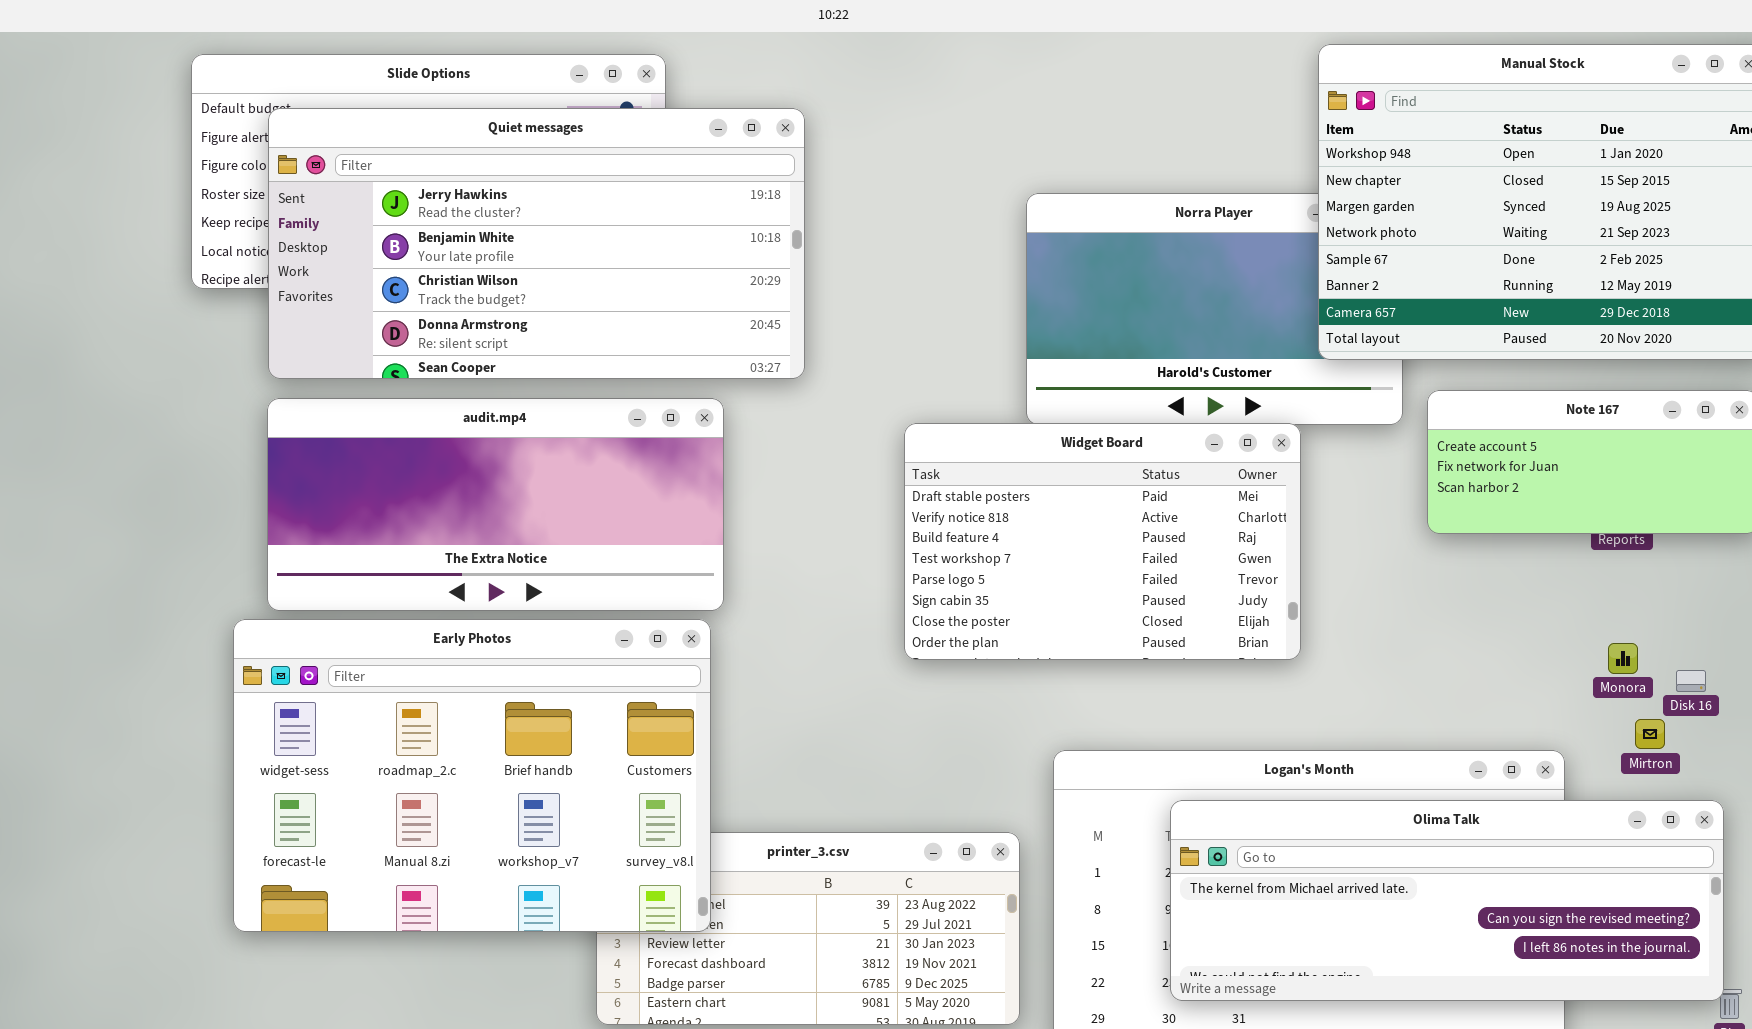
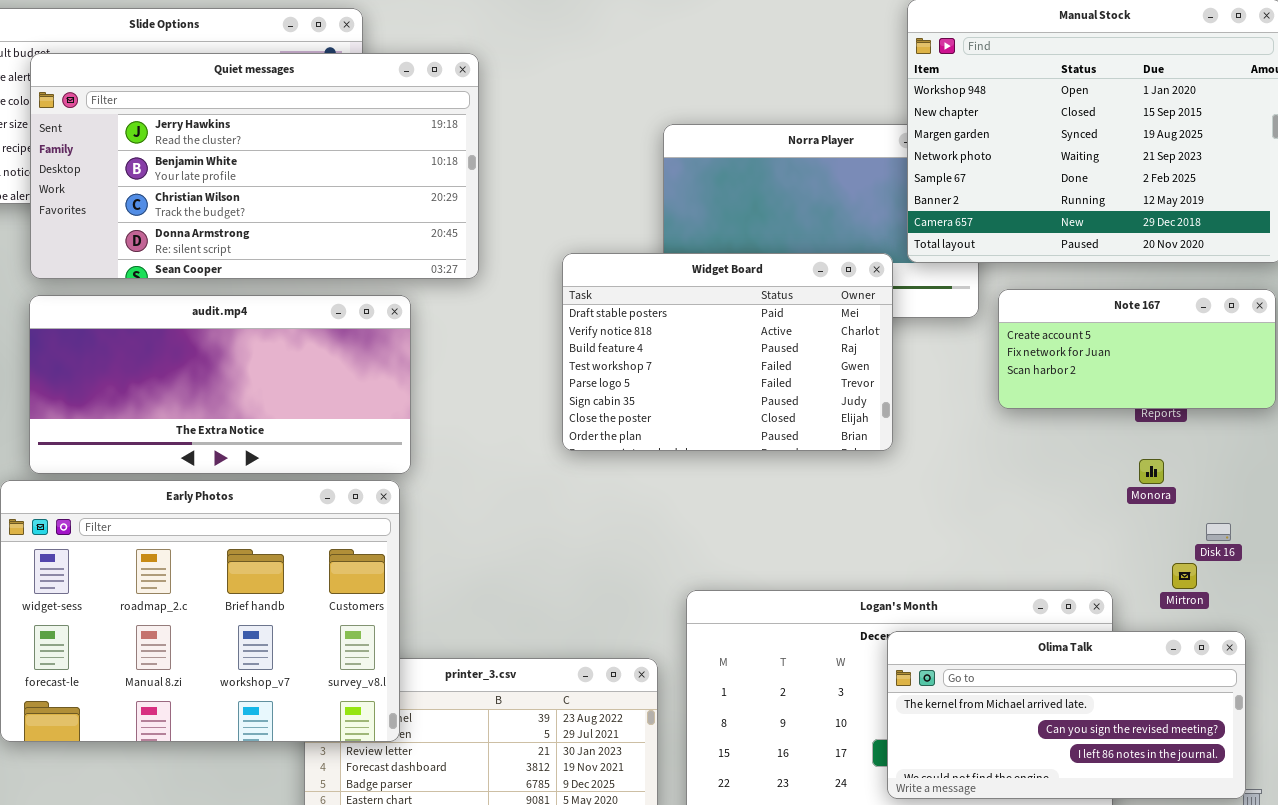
Widget Board: [904,423,1301,660] -> [562,253,893,451], moved
Monora: [1608,643,1638,674] -> [1139,459,1164,484], moved
Olima Talk: [1170,800,1724,1001] -> [887,631,1246,799], resized

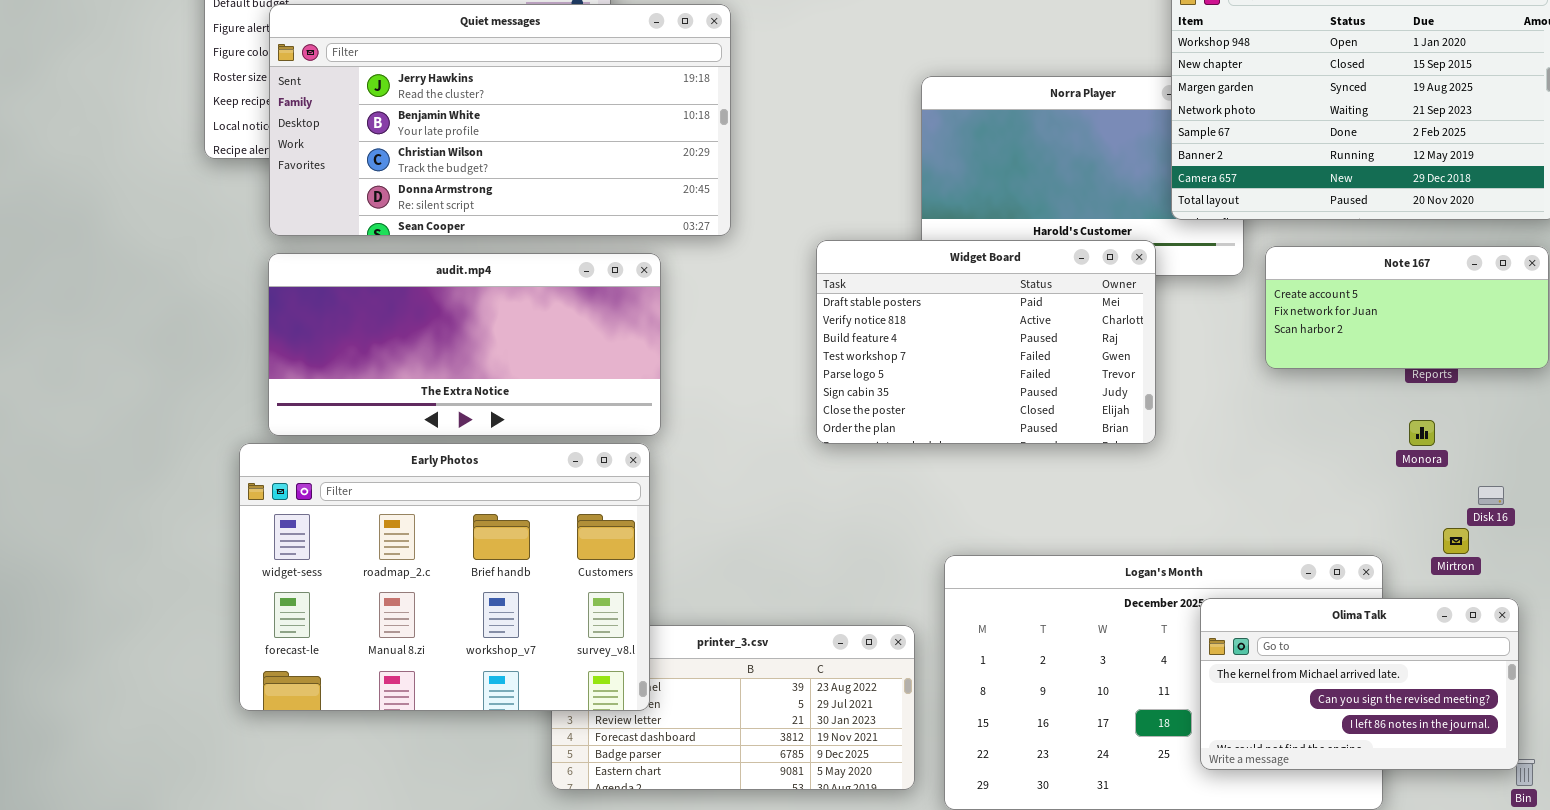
Widget Board: [562,253,893,451] -> [816,240,1156,444], moved
Olima Talk: [887,631,1246,799] -> [1200,598,1519,770], resized

